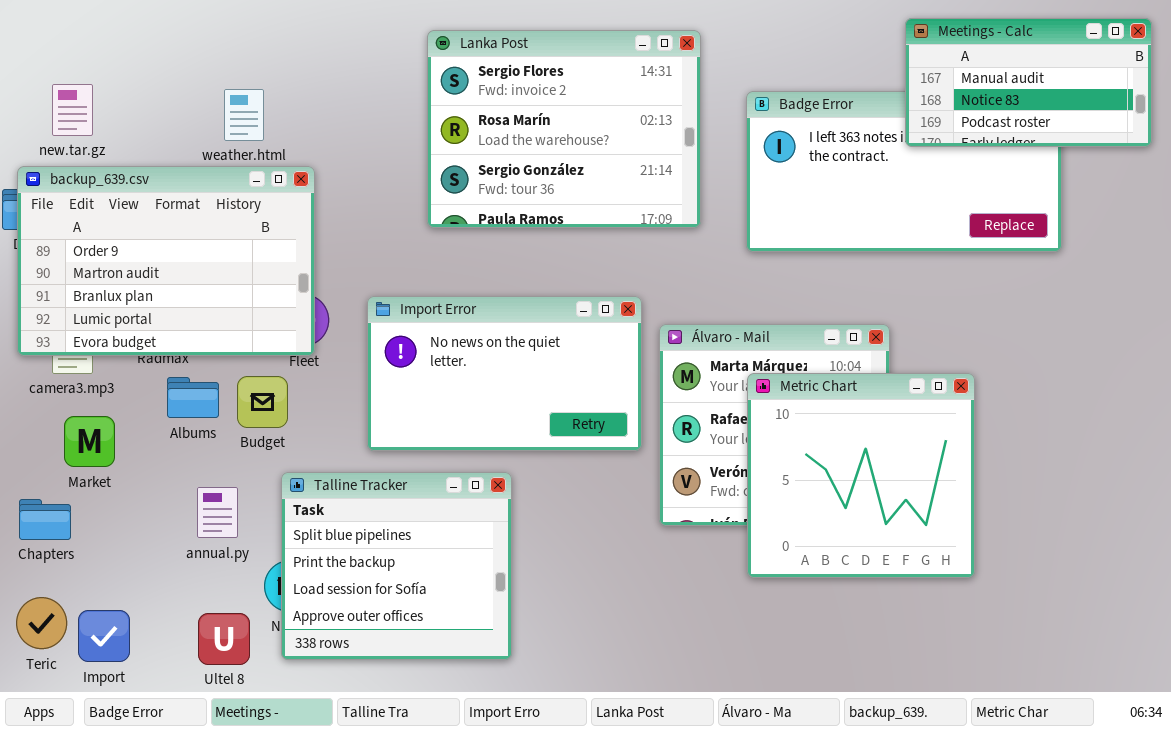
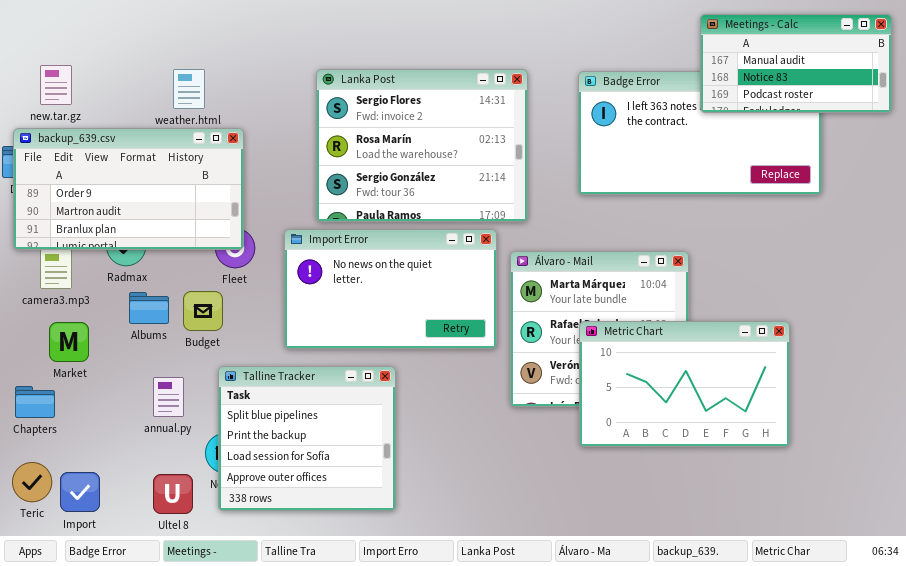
Lanka Post: [427,30,701,228] -> [316,69,528,222], moved
backup_639.csv: [17,166,315,356] -> [13,128,244,250], resized
Metric Chart: [747,373,975,578] -> [579,321,790,447], resized

